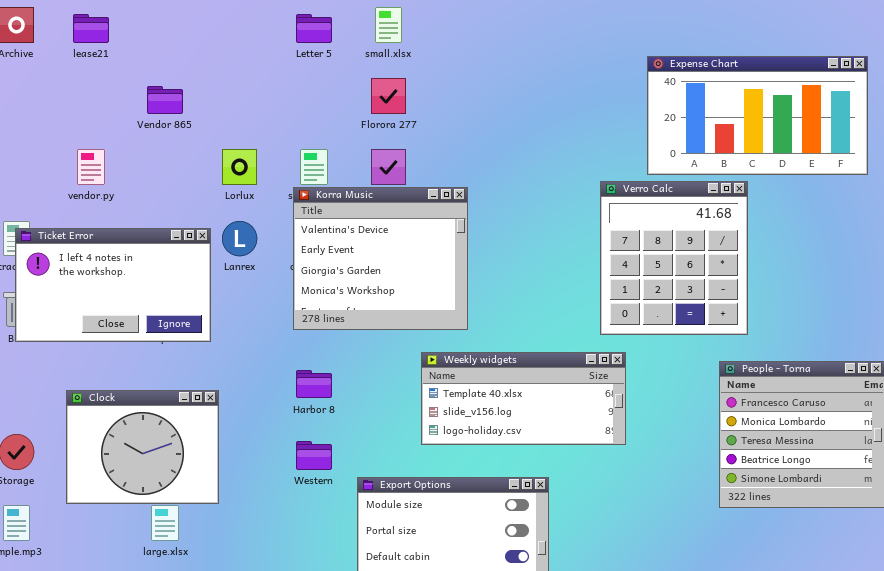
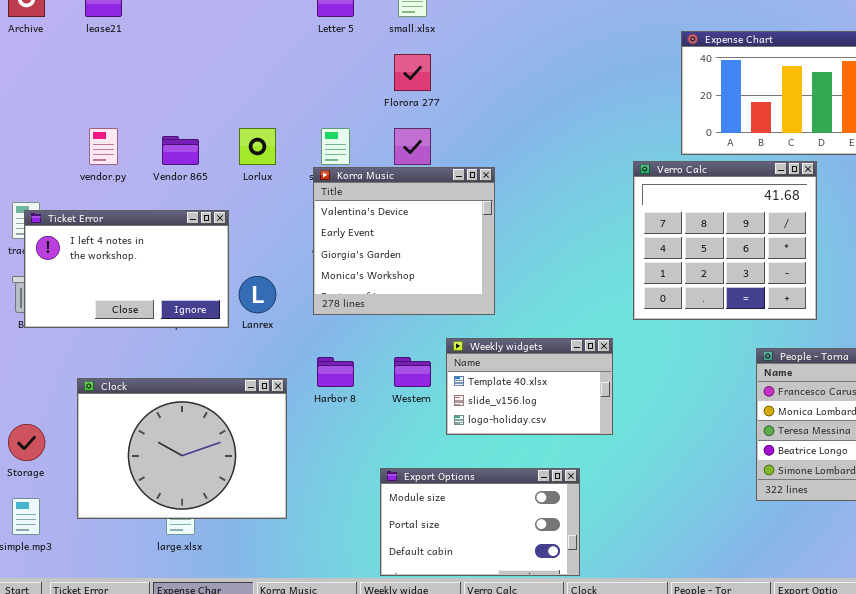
Vendor 865: [147,86,183,114] -> [162,136,199,165], moved
Verro Calc: [600,181,748,335] -> [633,161,817,320], resized
Lanrex: [222,221,257,256] -> [239,276,276,313], moved
Weekly widgets: [421,352,626,445] -> [446,338,613,435], resized
Clock: [66,390,219,504] -> [77,378,287,519], resized
Western: [296,441,332,470] -> [394,357,431,387], moved

